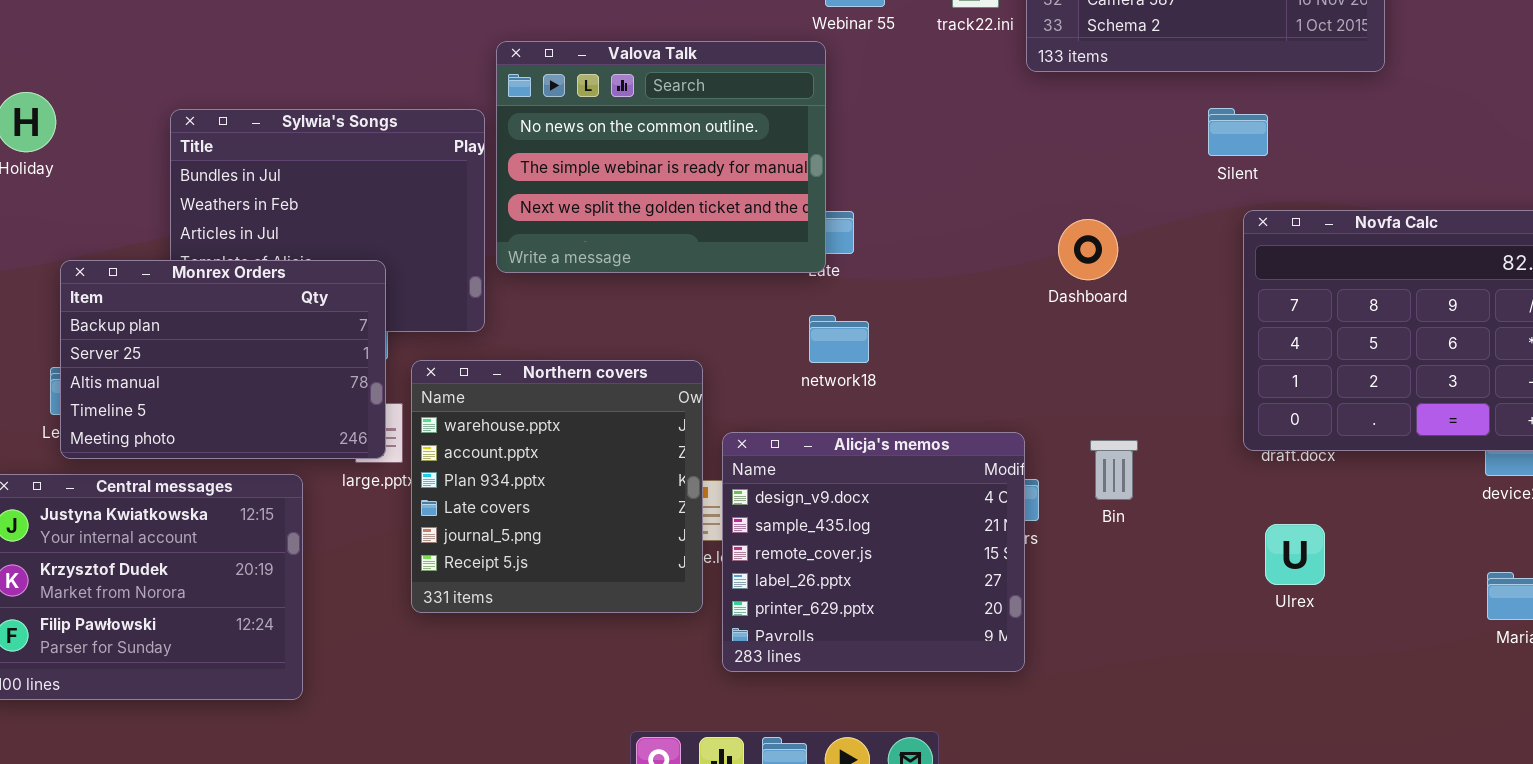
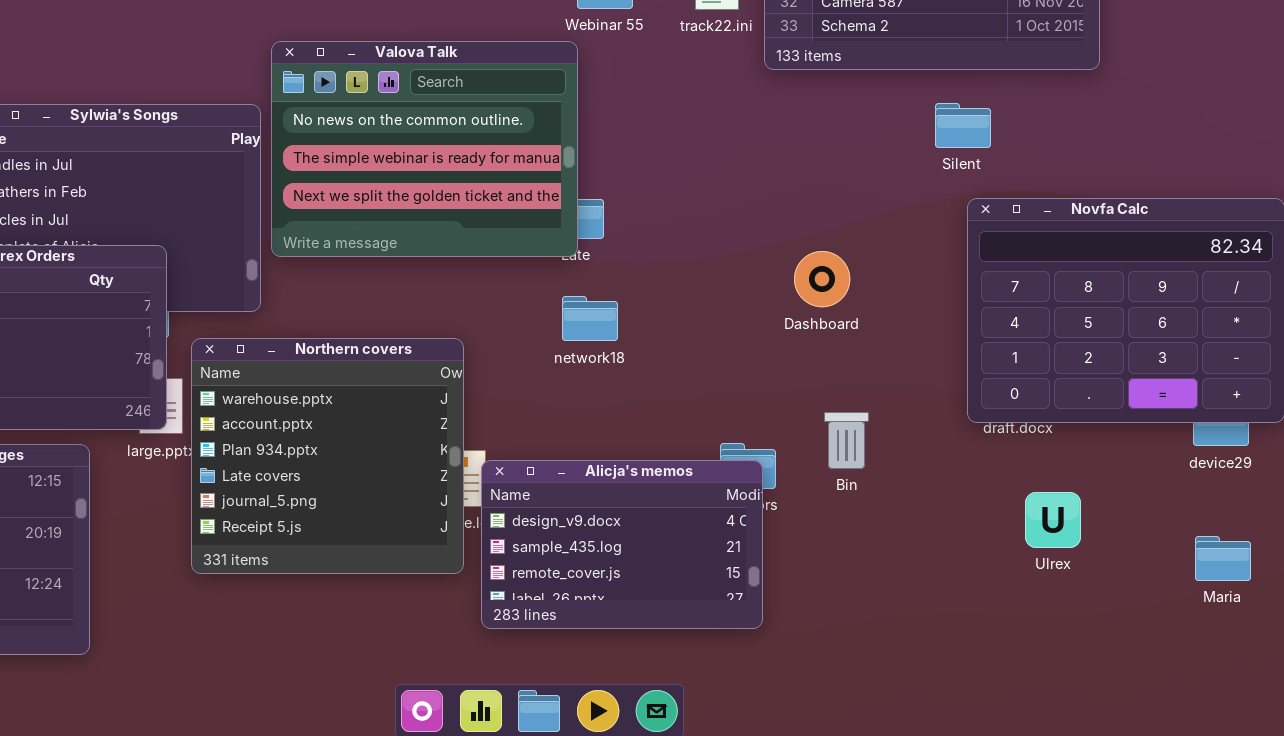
Dashboard: [1058,219,1118,280] -> [794,251,850,307], moved
Alicja's memos: [722,432,1025,672] -> [481,460,763,629], resized
Ulrex: [1265,524,1325,585] -> [1025,492,1081,548], moved

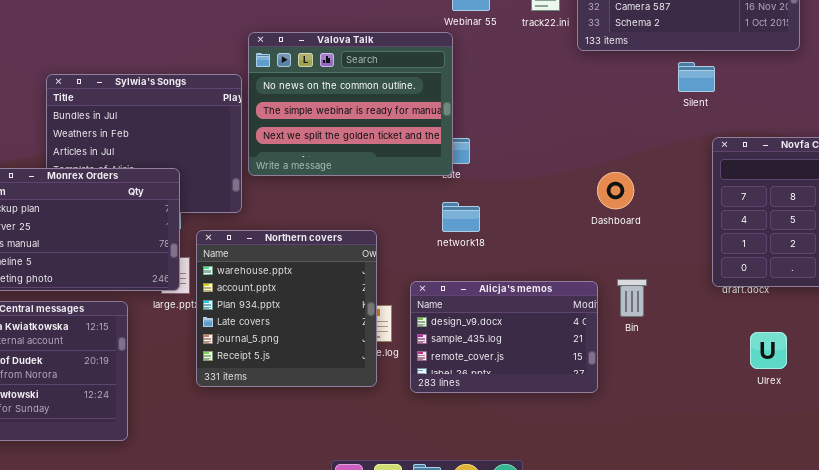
Silent: [935,103,991,148] -> [678,62,715,92], moved
Alicja's memos: [481,460,763,629] -> [410,281,598,393], moved

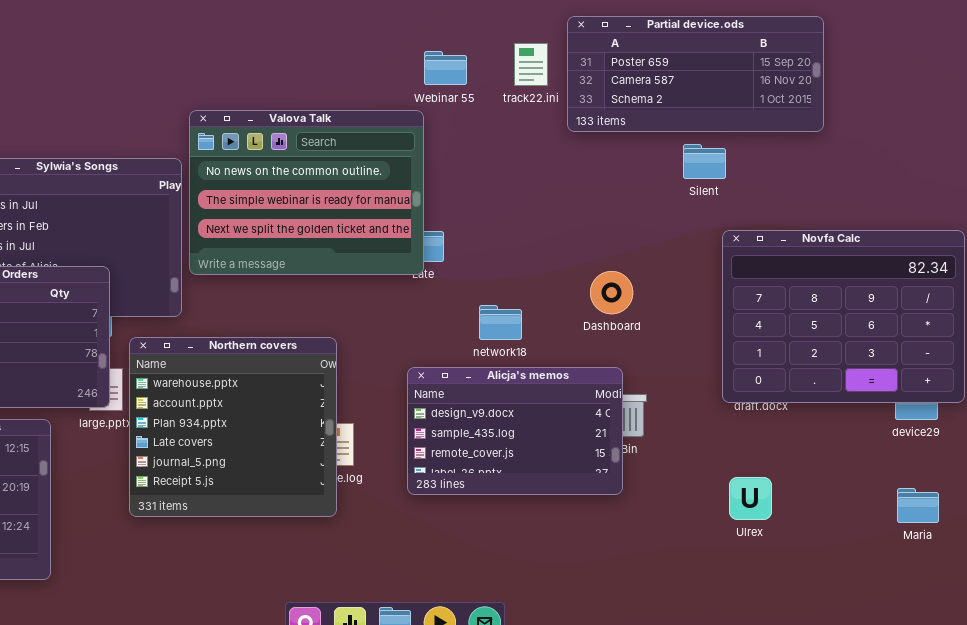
network18: [442,202,480,232] -> [479,305,522,340], moved
Alicja's memos: [410,281,598,393] -> [407,367,623,495], moved
Ulrex: [750,332,787,369] -> [729,477,772,520], moved

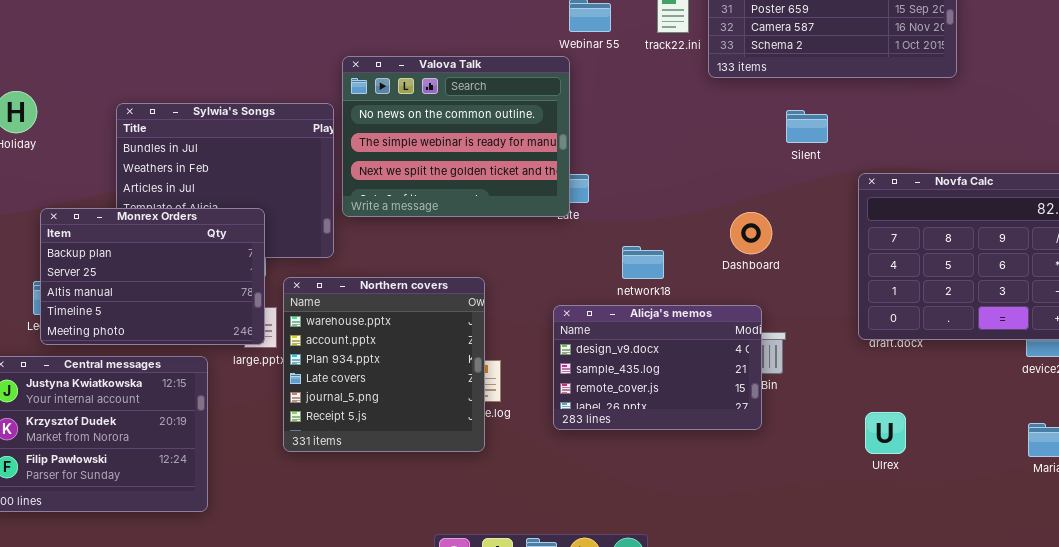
Silent: [683,144,726,179] -> [786,110,828,143], moved

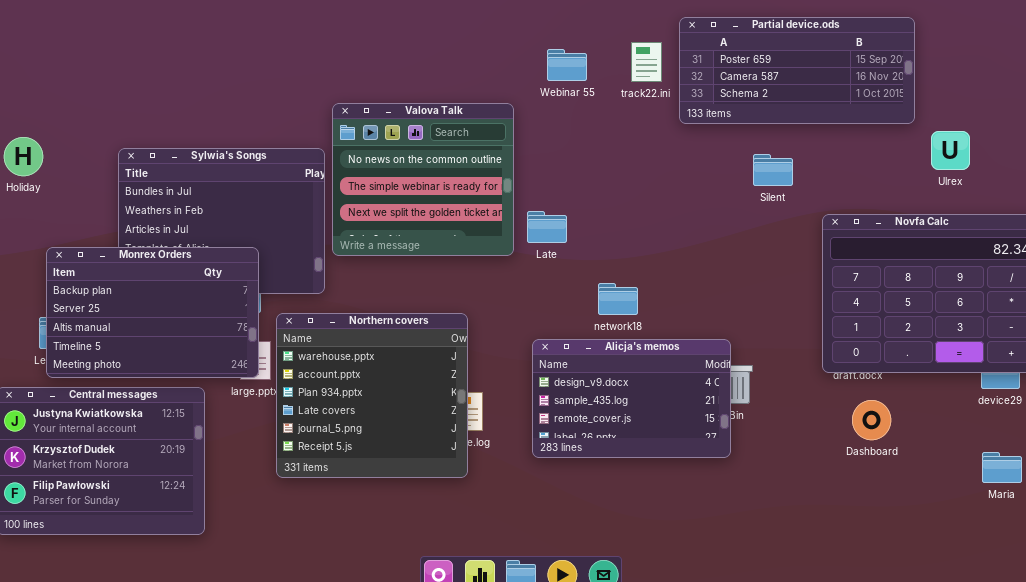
Valova Talk: [342,56,570,217] -> [332,103,514,256], resized
Dashboard: [730,212,772,254] -> [852,400,891,440], moved
Ulrex: [865,412,906,454] -> [931,131,970,170], moved

